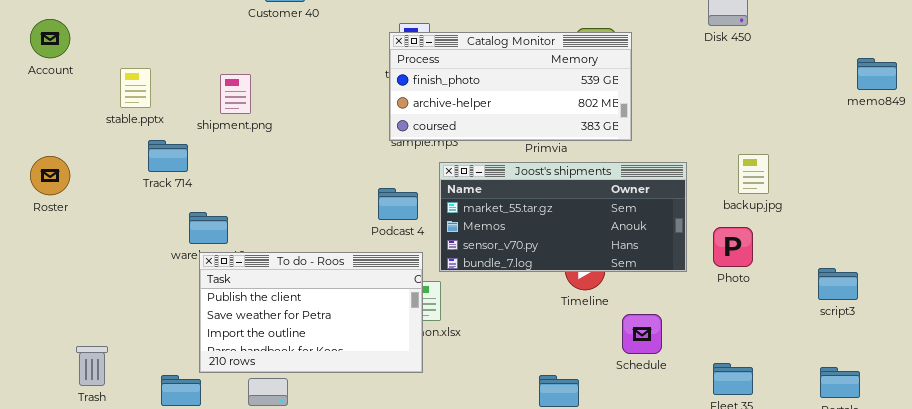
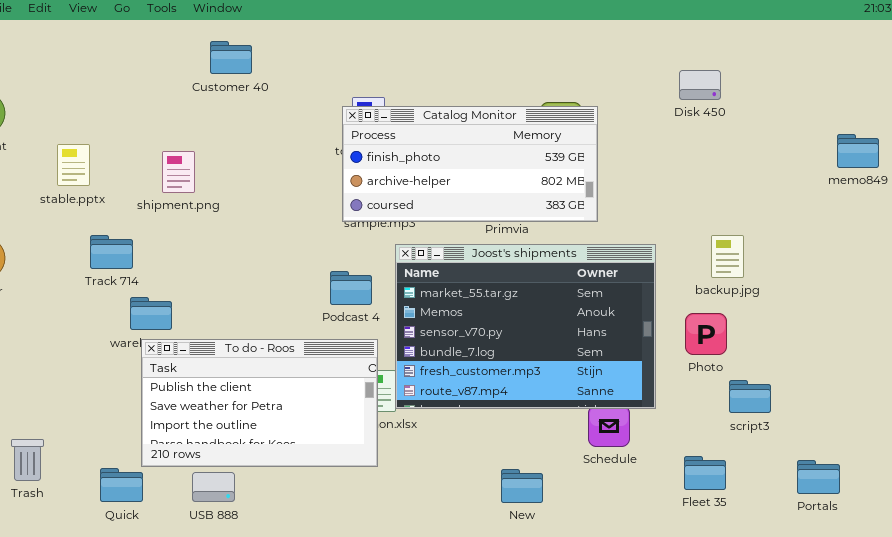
Track 714: [148,140,188,172] -> [90,235,133,269], moved
Joost's shipments: [439,162,687,272] -> [395,244,656,409], resized
script3: [818,268,858,300] -> [729,380,771,413], moved

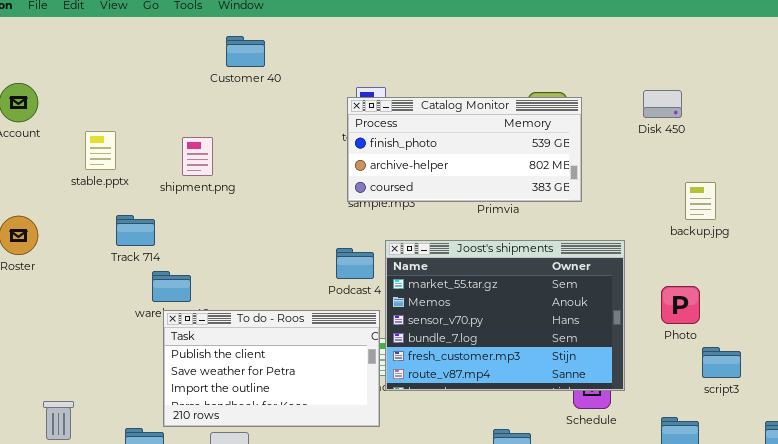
Disk 450: [679,70,721,100] -> [643,90,682,118], moved
backup.jpg: [711,235,744,278] -> [685,182,716,220], moved
Joost's shipments: [395,244,656,409] -> [385,240,625,391], moved

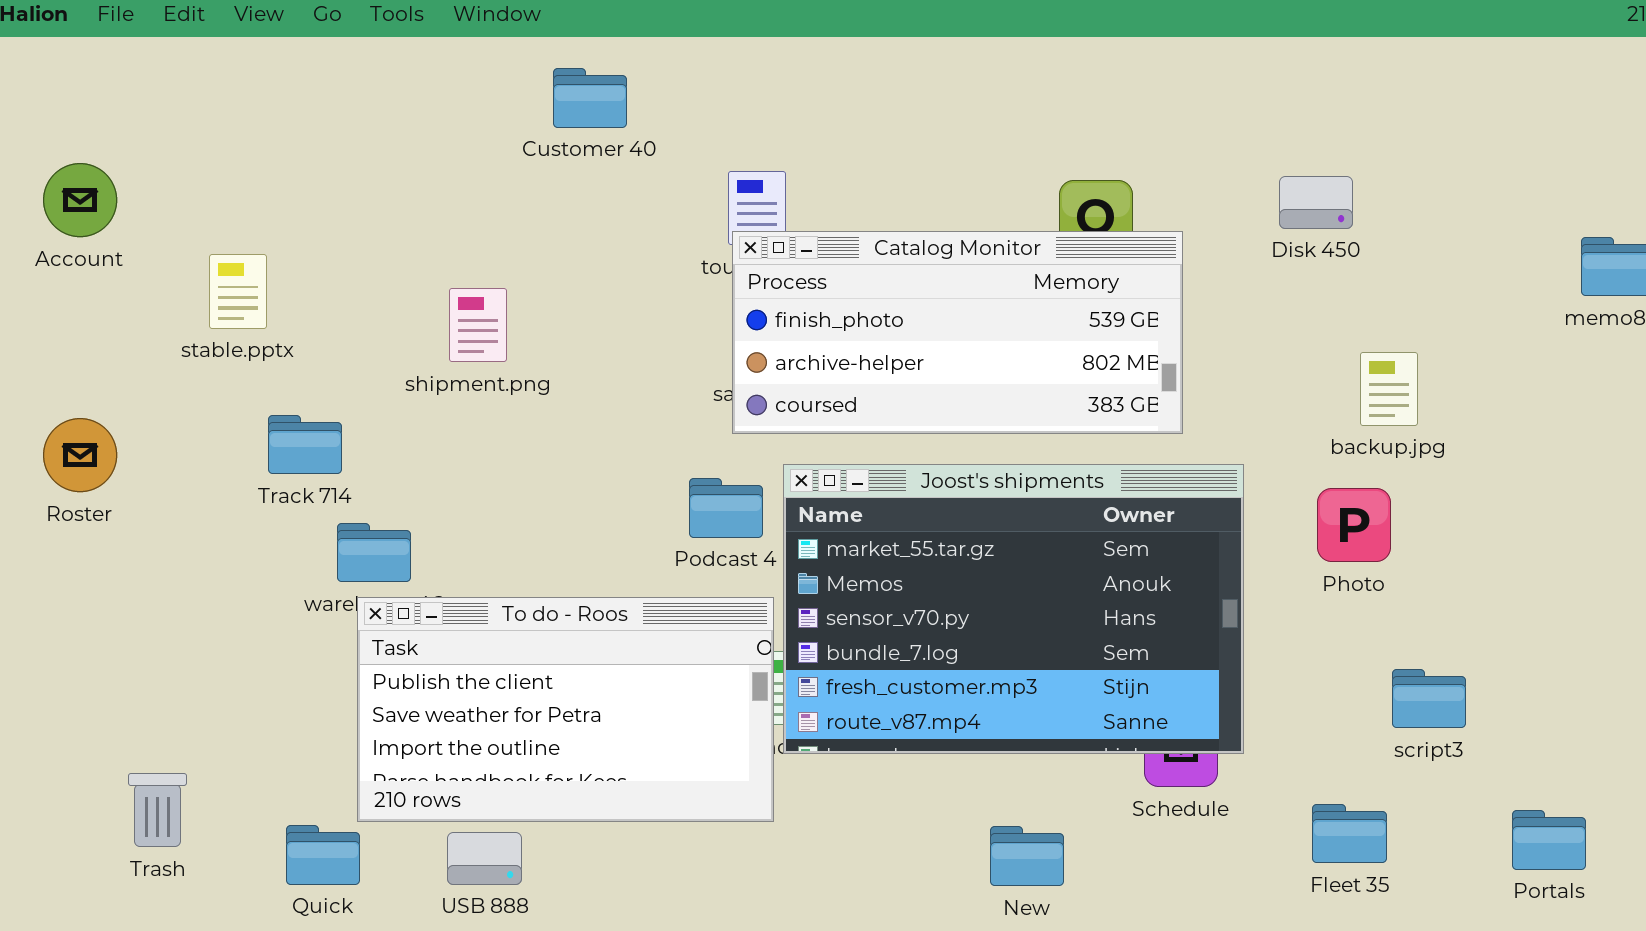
Customer 40: [226,36,265,67] -> [553,68,627,128], moved
Catalog Monitor: [347,97,582,202] -> [732,231,1183,434], moved
shipment.png: [182,137,213,176] -> [449,288,507,362], moved
Photo: [661,286,700,324] -> [1317,488,1391,562], moved

